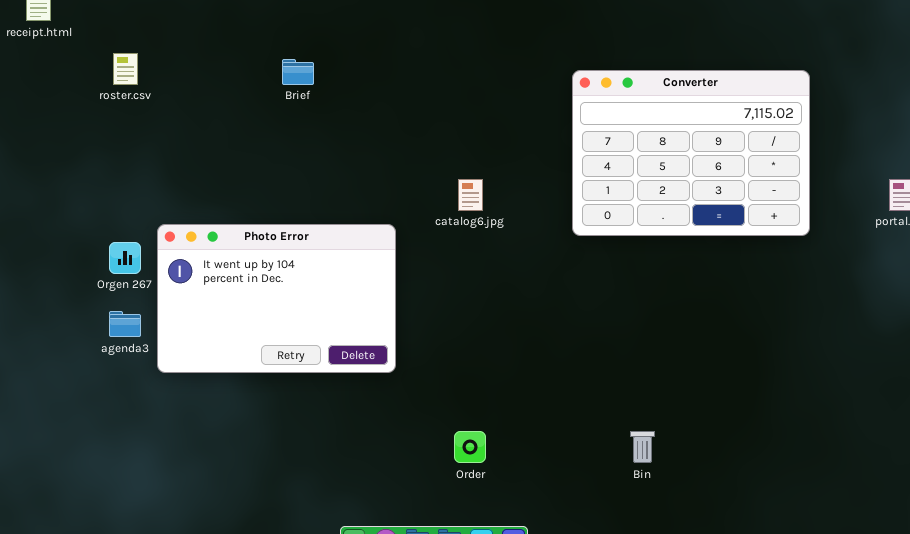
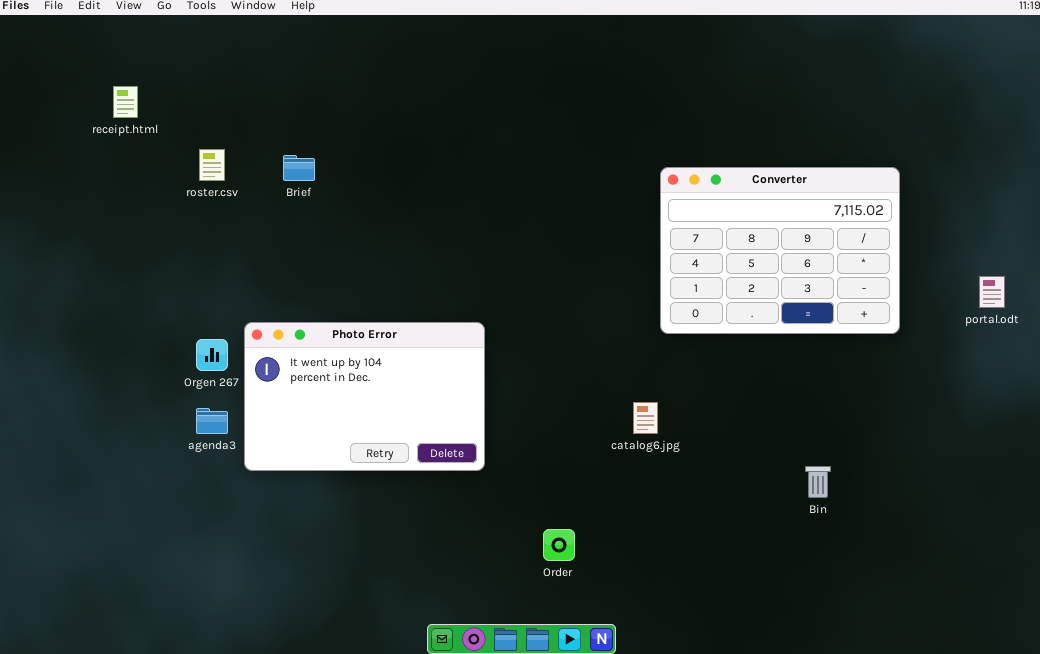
Brief: [282,59,314,85] -> [283,155,315,181], moved
catalog6.jpg: [458,179,483,211] -> [633,402,658,434], moved
Bin: [630,431,655,463] -> [805,466,831,498], moved

